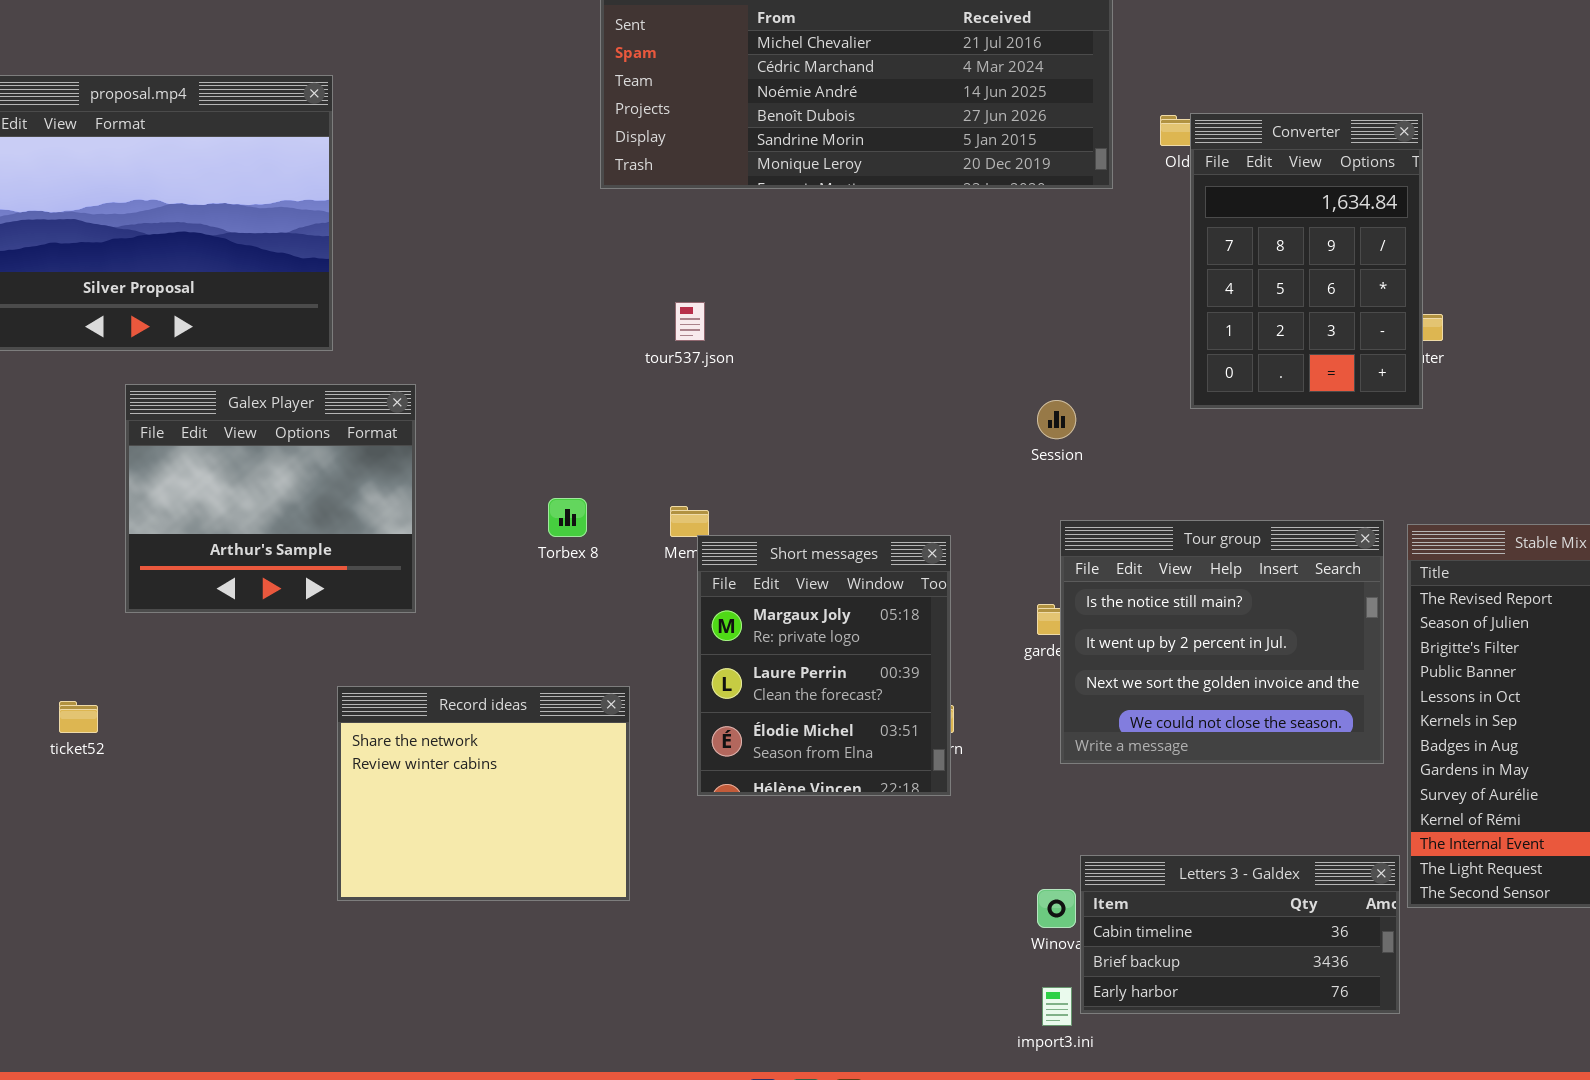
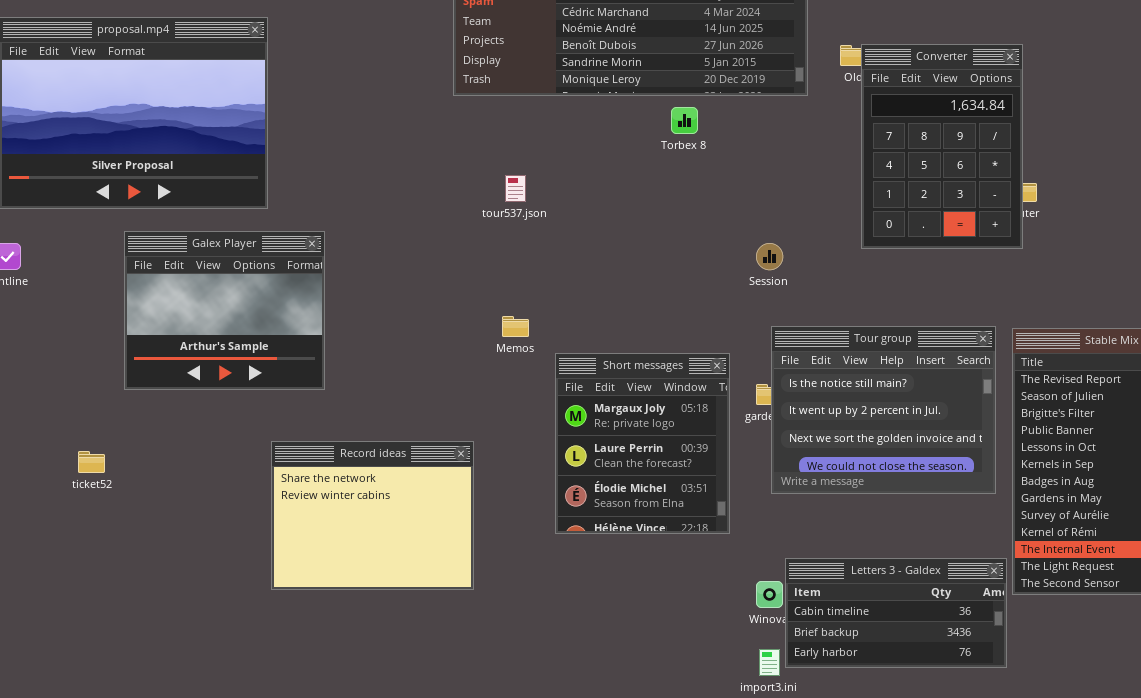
Torbex 8: [548,498,587,537] -> [671,107,698,134], moved
Short messages: [697,535,951,796] -> [555,353,730,534], moved

